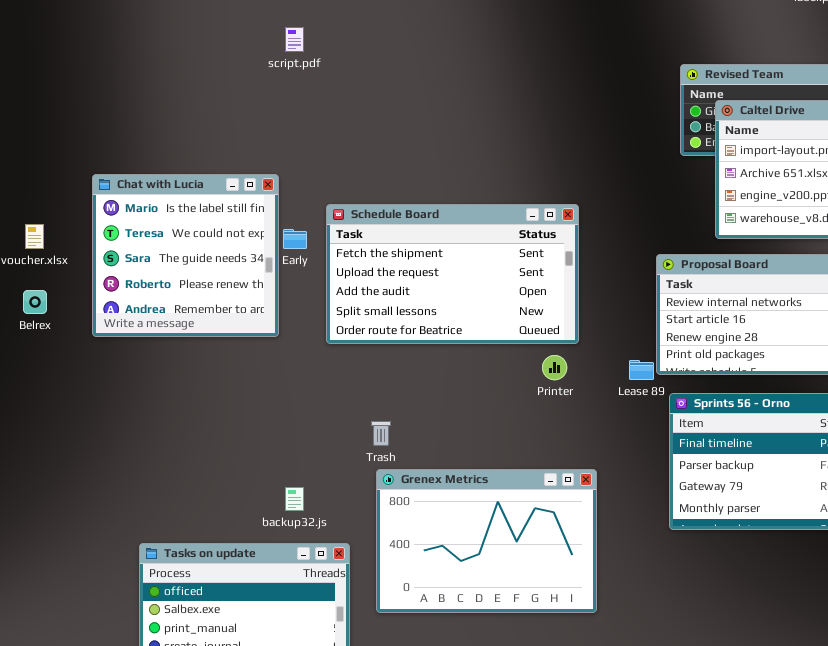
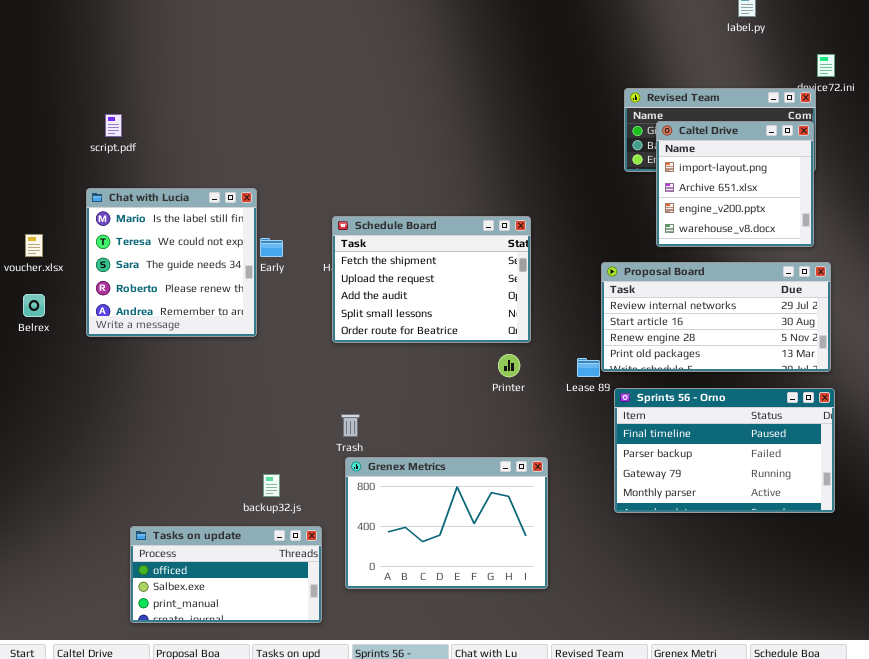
script.pdf: [285,27,304,52] -> [105,114,122,137], moved
Schedule Board: [326,204,579,344] -> [332,216,531,343], resized

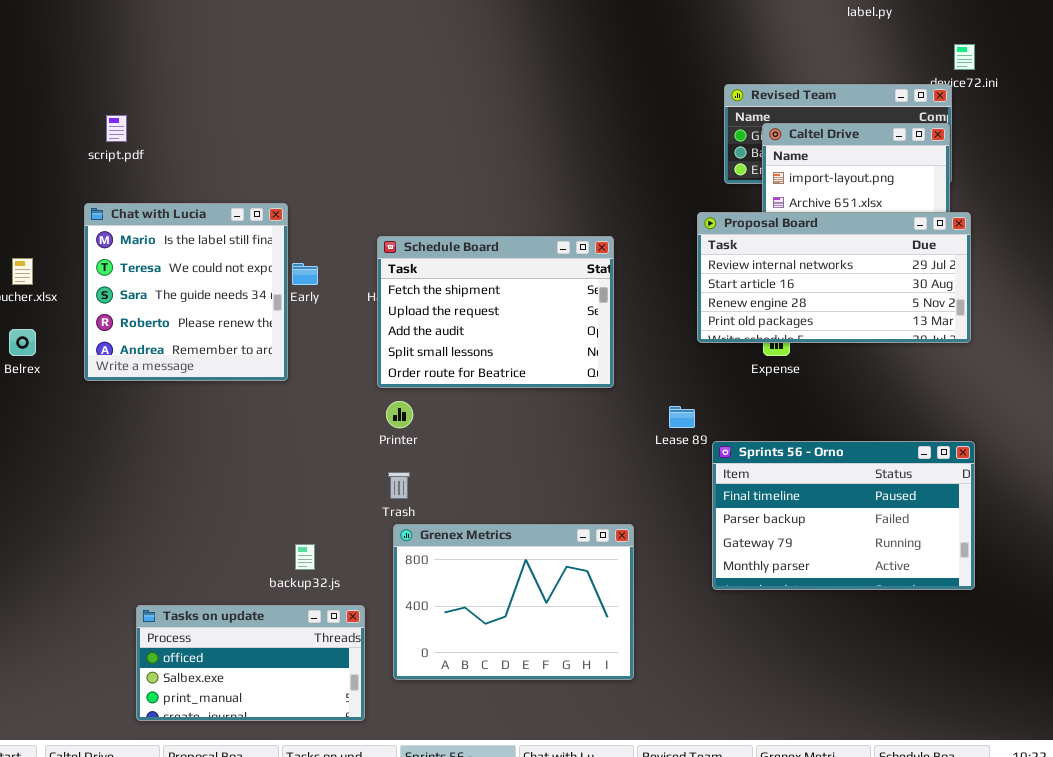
Proposal Board: [601,262,831,372] -> [697,212,971,343], moved
Printer: [498,354,520,377] -> [386,401,413,428], moved

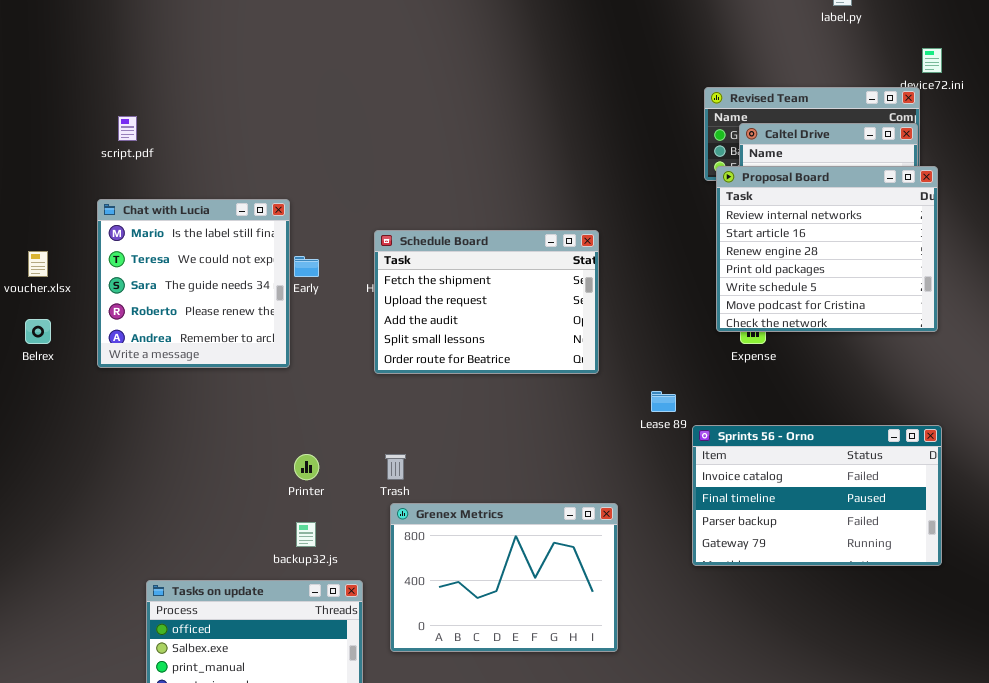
Proposal Board: [697,212,971,343] -> [716,166,938,332], resized
Printer: [386,401,413,428] -> [294,454,319,480], moved
Sprints 56 - Orno: [712,441,975,590] -> [692,425,942,566], scrolled up 1 row

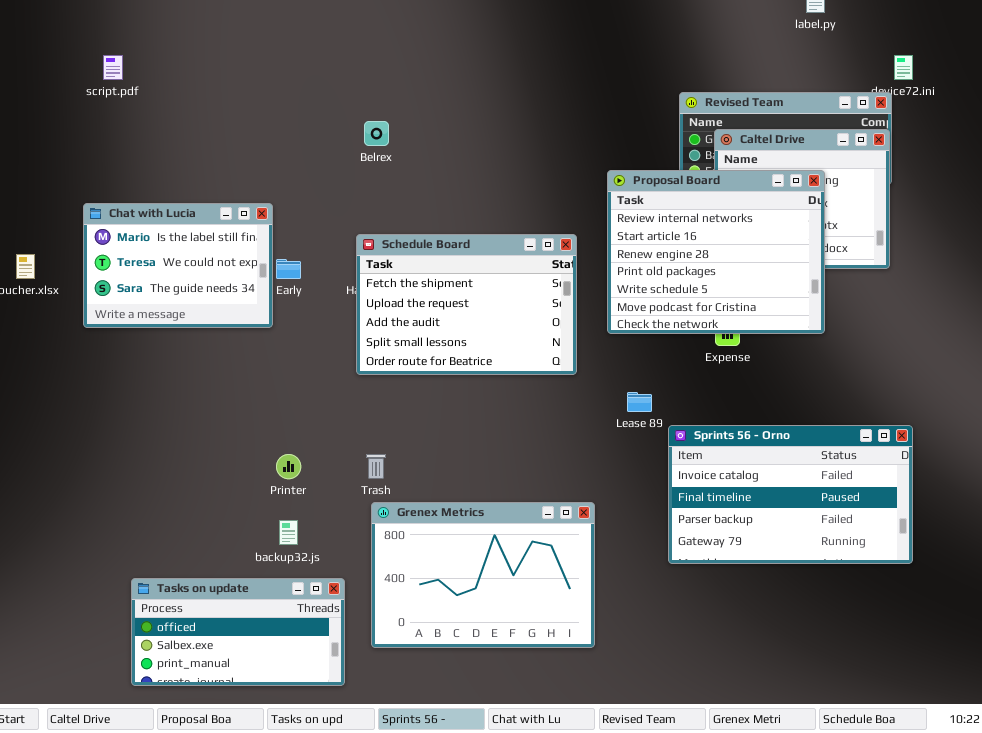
script.pdf: [118,116,137,141] -> [103,55,123,80], moved
Proposal Board: [716,166,938,332] -> [607,170,825,334], moved
Chat with Lucia: [97,199,290,368] -> [83,203,273,328], resized
Belrex: [25,319,51,344] -> [364,121,389,146], moved

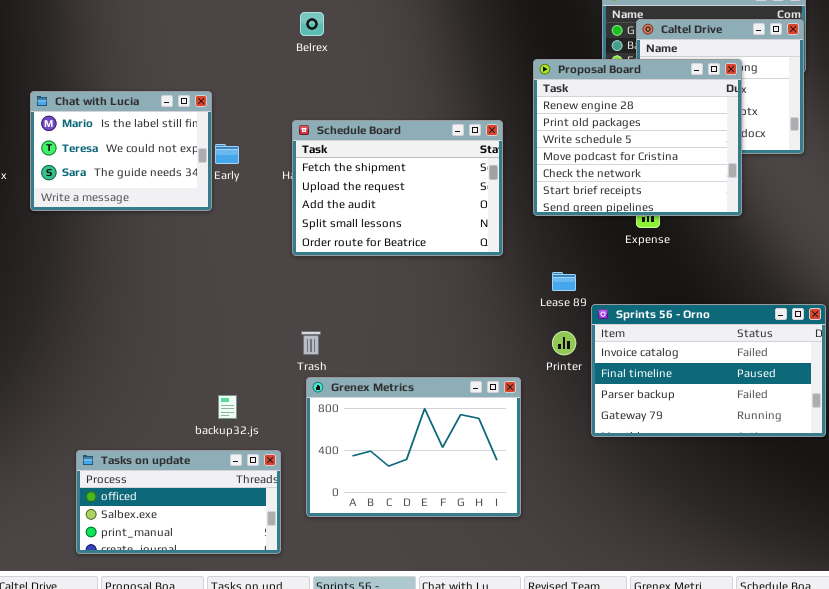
Proposal Board: [607,170,825,334] -> [533,59,742,216], scrolled down 2 rows
Printer: [276,454,301,479] -> [552,331,576,355], moved

